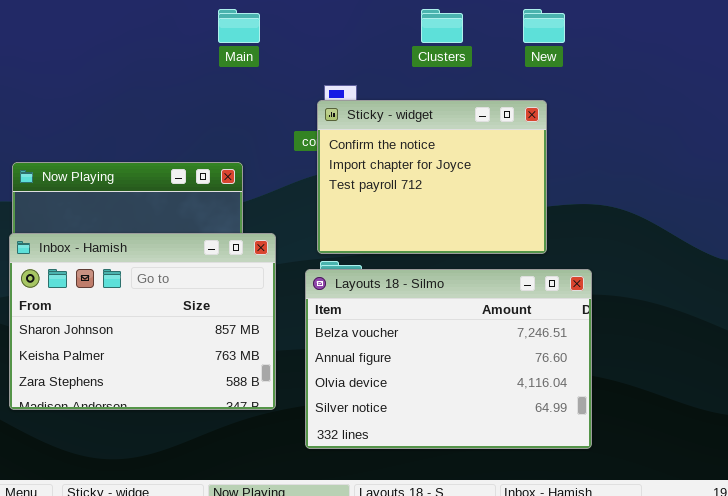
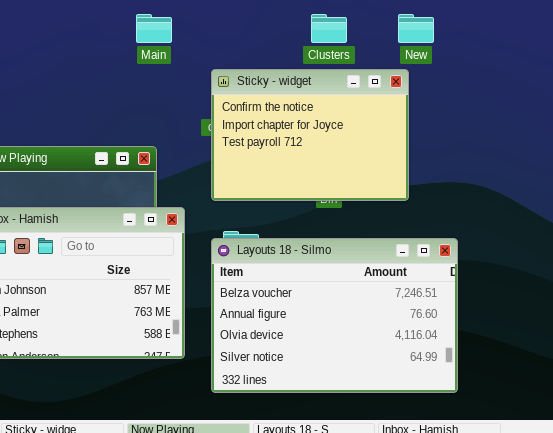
Sticky - widget: [317,100,547,254] -> [211,69,409,201], moved

